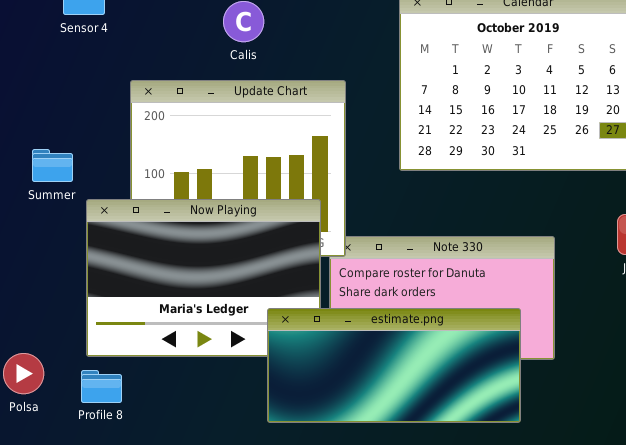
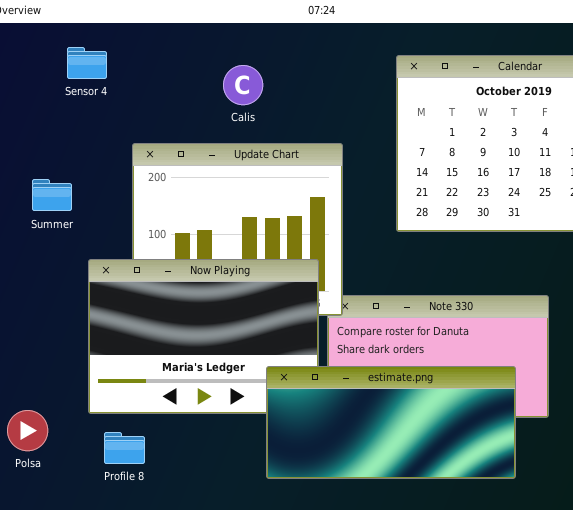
Summer: [32,149,73,182] -> [32,179,72,211], moved
Profile 8: [81,370,122,403] -> [104,432,145,464], moved

